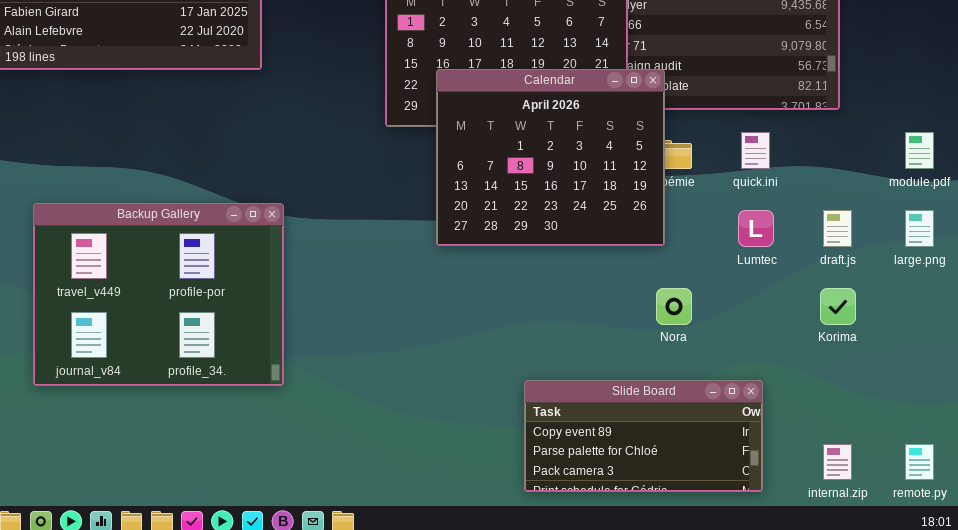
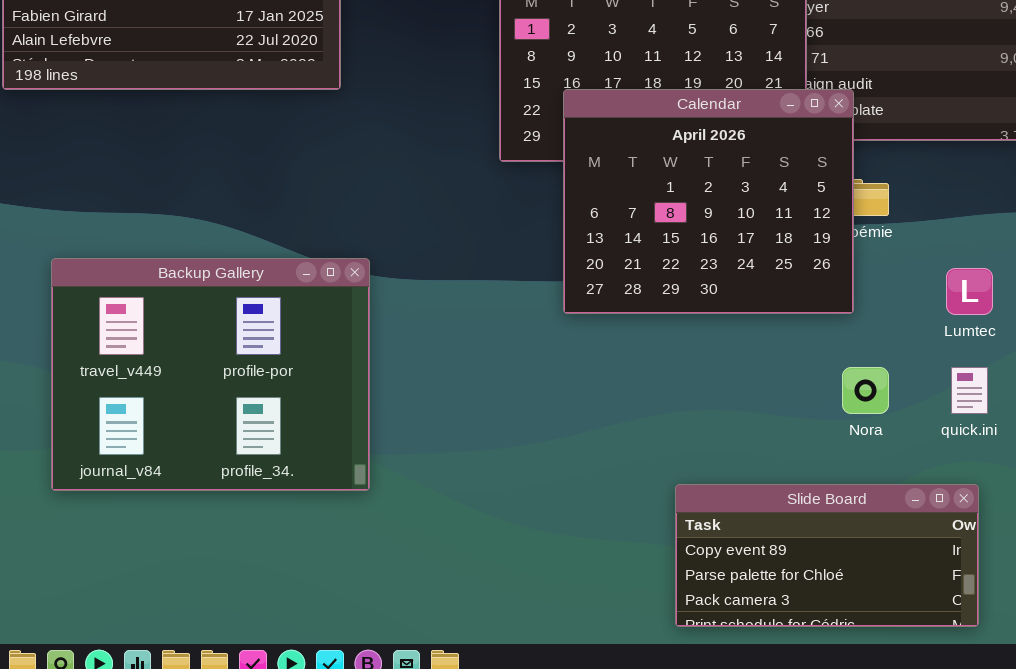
quick.ini: [741,132,770,169] -> [951,367,988,414], moved

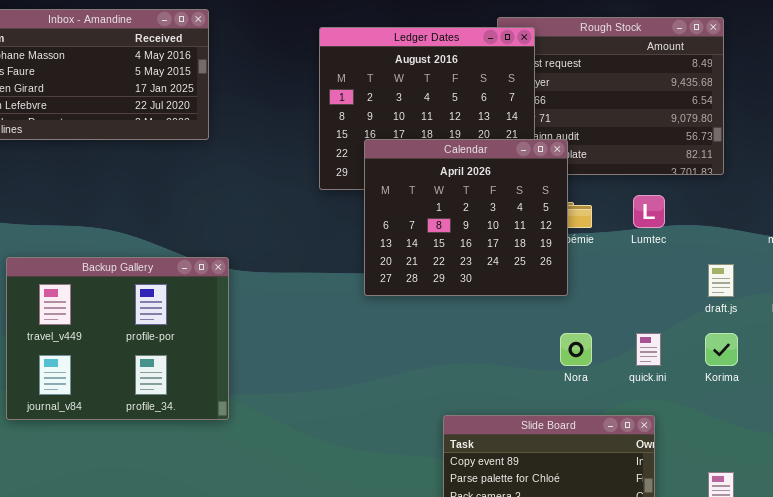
Lumtec: [946,268,993,315] -> [633,195,665,228], moved

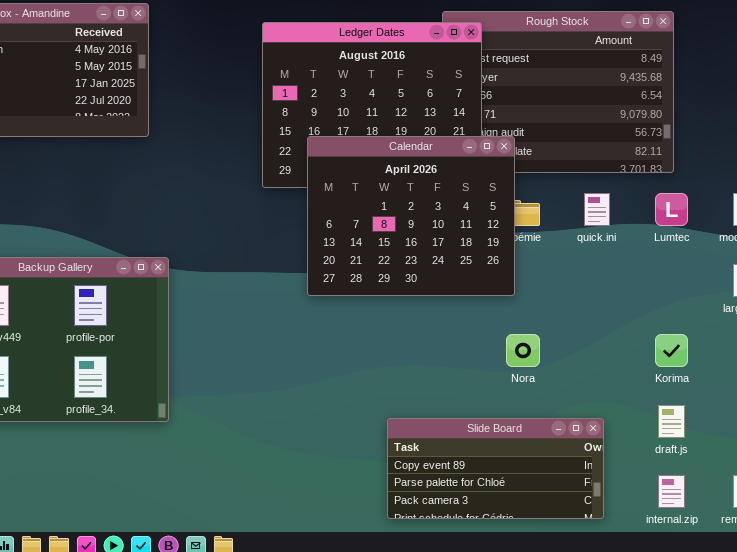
Lumtec: [633,195,665,228] -> [655,193,688,226], moved
draft.js: [708,264,734,297] -> [658,405,685,438], moved
quick.ini: [636,333,661,366] -> [584,193,610,226], moved

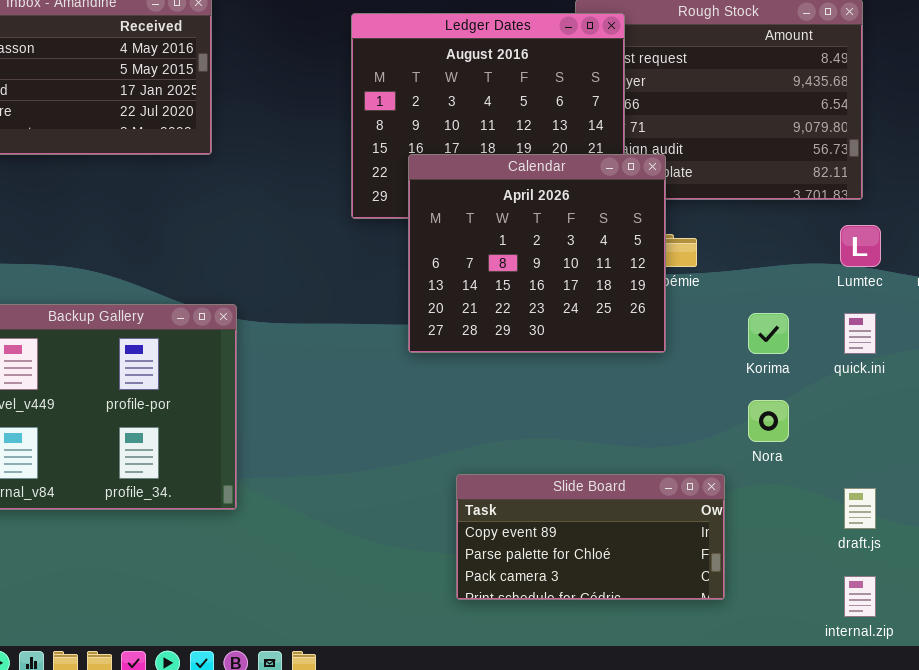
quick.ini: [584,193,610,226] -> [844,313,876,354], moved
Nora: [506,334,540,367] -> [748,400,789,442], moved
Korima: [655,334,688,367] -> [748,313,789,354], moved
Slide Board: [387,418,604,519] -> [456,474,725,600], moved

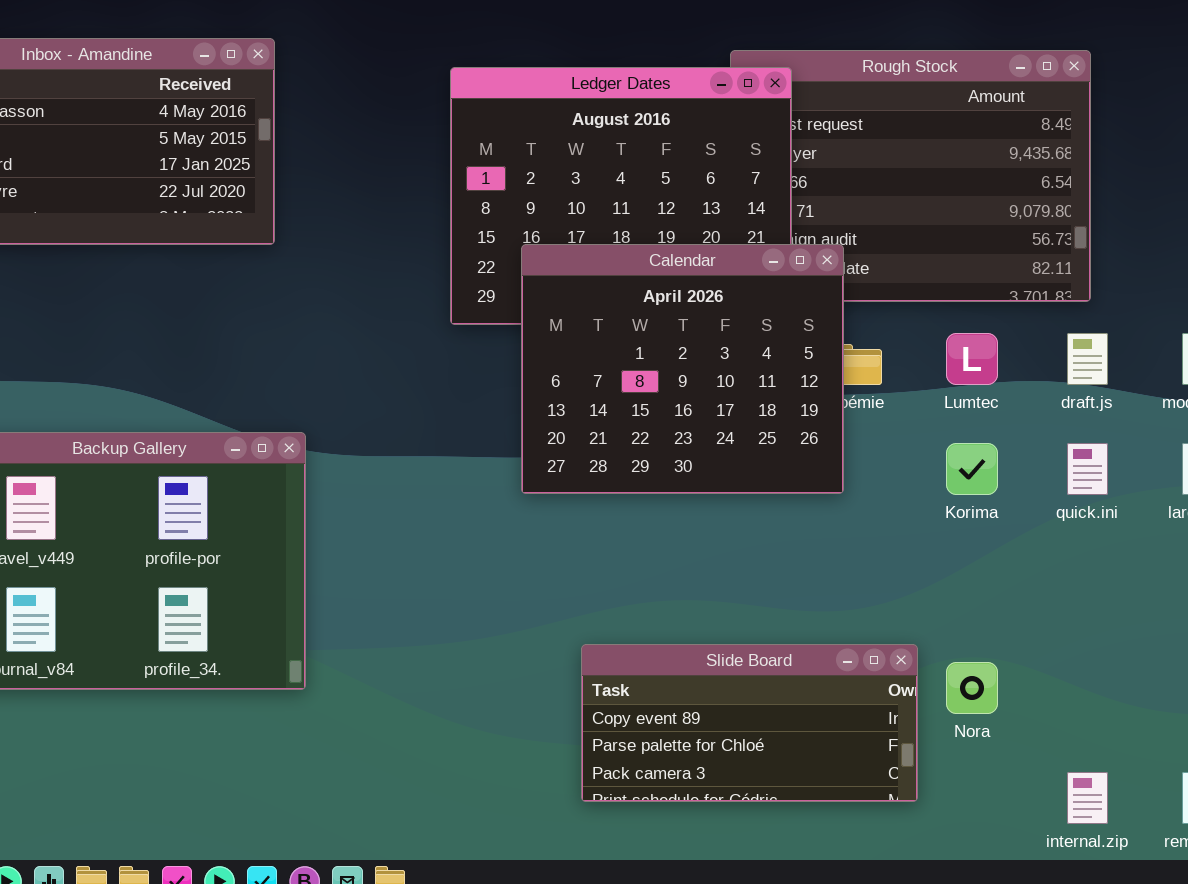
Lumtec: [840,225,881,267] -> [946,333,998,385], moved
Nora: [748,400,789,442] -> [946,662,998,714], moved
draft.js: [844,488,876,529] -> [1067,333,1108,385], moved

